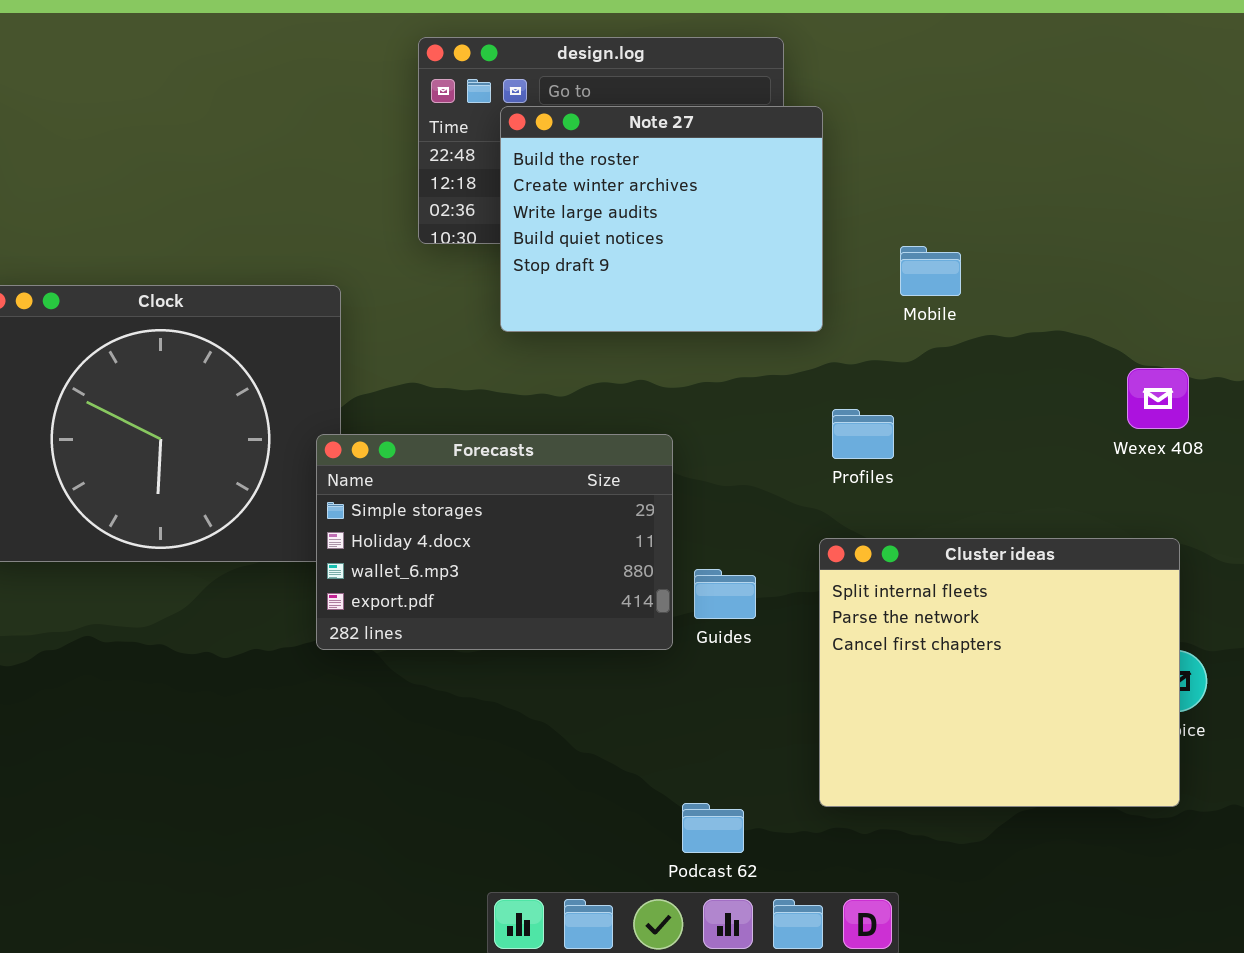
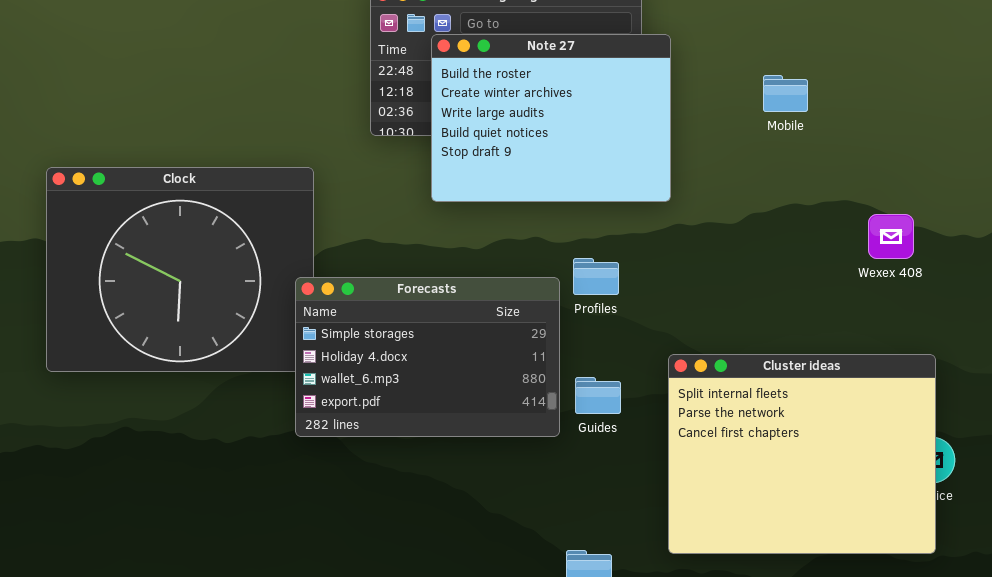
Mobile: [900,246,961,296] -> [763,75,808,112], moved
Wexex 408: [1127,368,1189,429] -> [868,214,914,259], moved
Profiles: [832,409,894,459] -> [573,258,619,295], moved

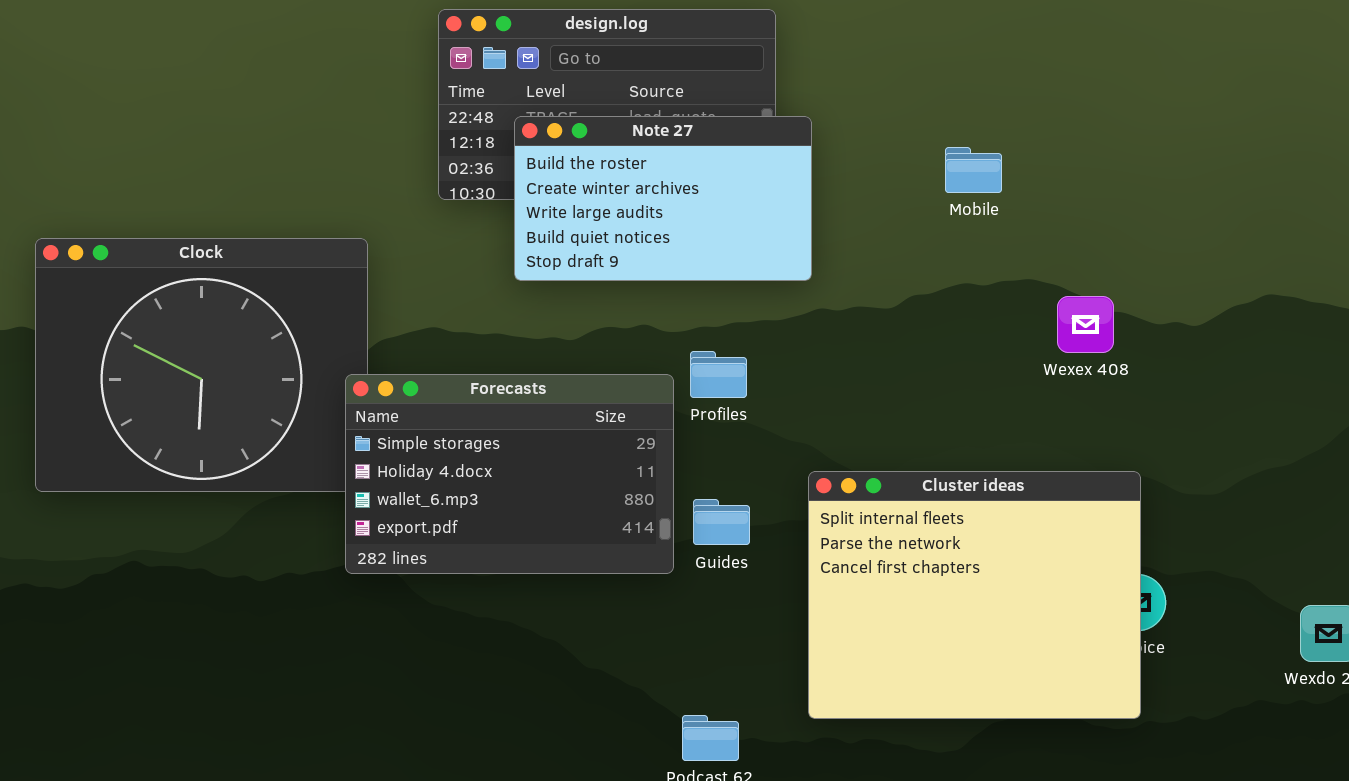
Note 27: [431,34,671,202] -> [514,116,812,281], resized
Mobile: [763,75,808,112] -> [945,147,1002,193], moved

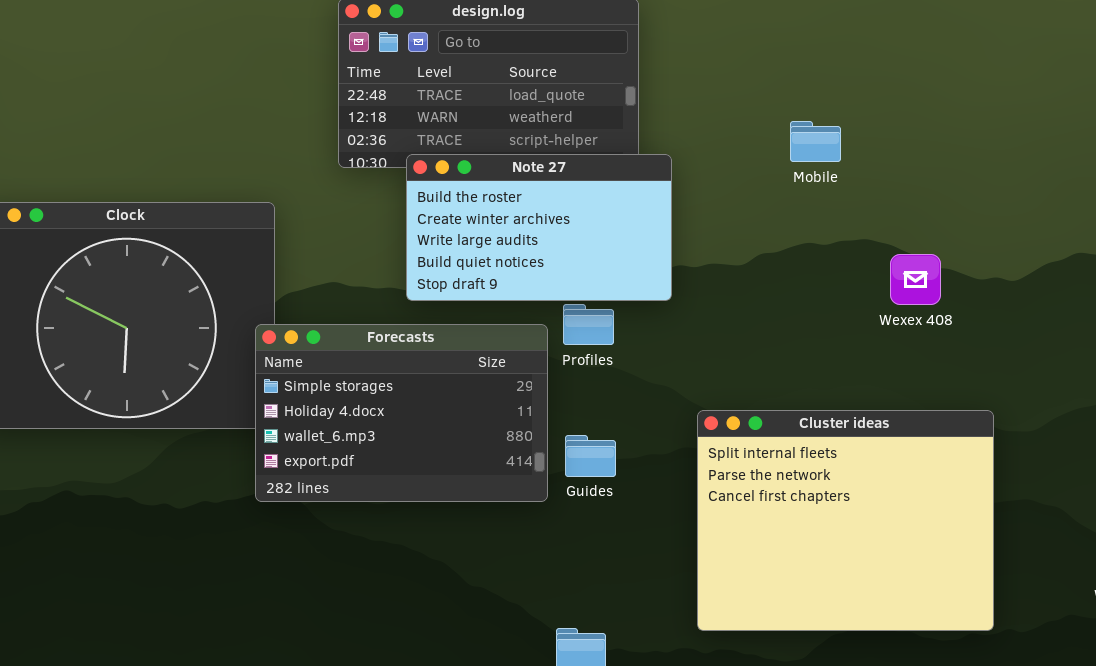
Note 27: [514,116,812,281] -> [406,154,672,301], moved
Cluster ideas: [808,471,1141,719] -> [697,410,994,631], moved

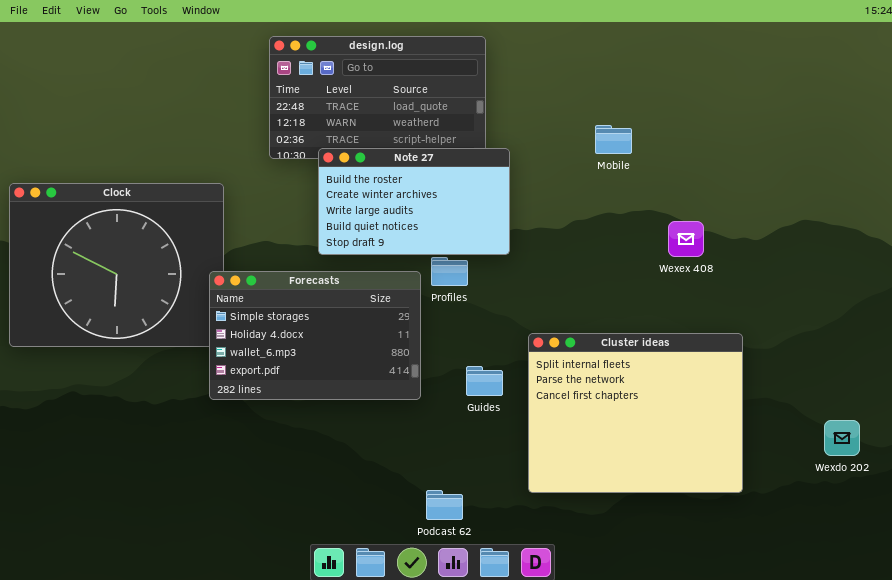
Guides: [565,435,616,477] -> [466,366,503,396], moved

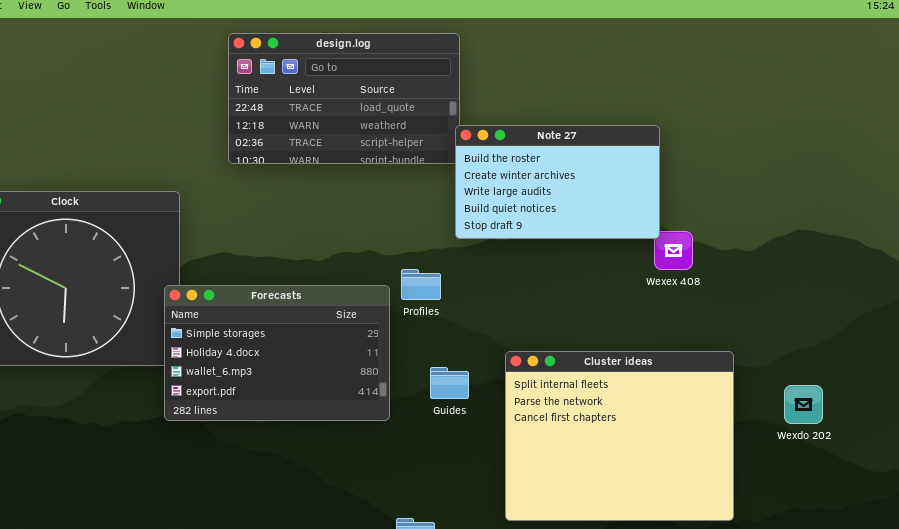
Note 27: [318,148,510,255] -> [455,125,660,239], moved
Guides: [466,366,503,396] -> [430,367,469,399], moved
Wexdo 202: [824,420,860,456] -> [784,385,823,424], moved

